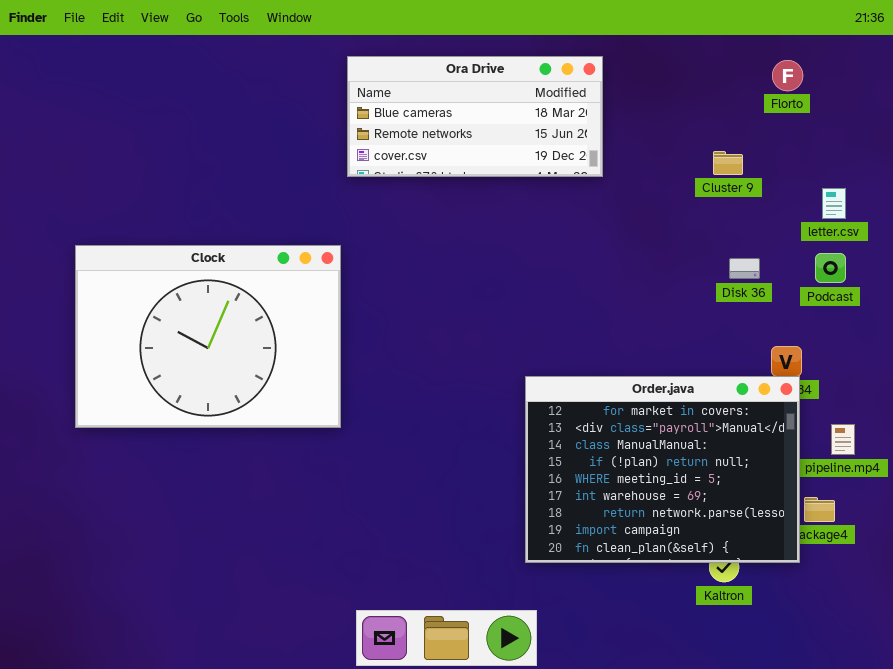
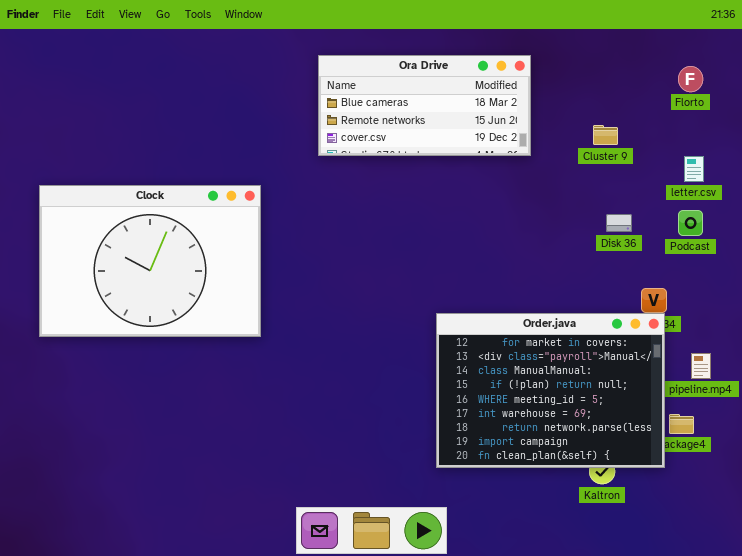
Ora Drive: [347,56,603,177] -> [318,55,531,156], moved
Florto: [772,60,803,91] -> [678,66,703,92], moved
Clock: [75,245,341,428] -> [39,185,261,337], moved

